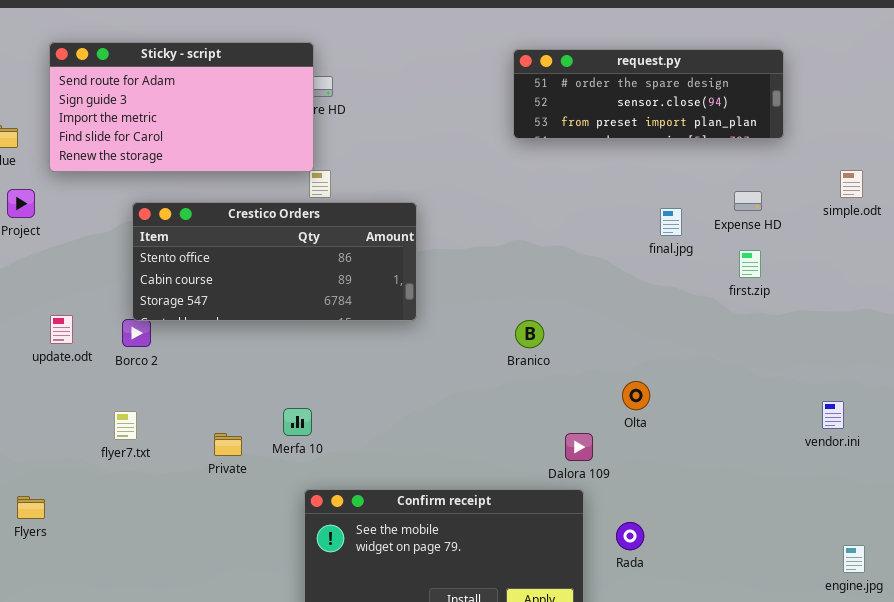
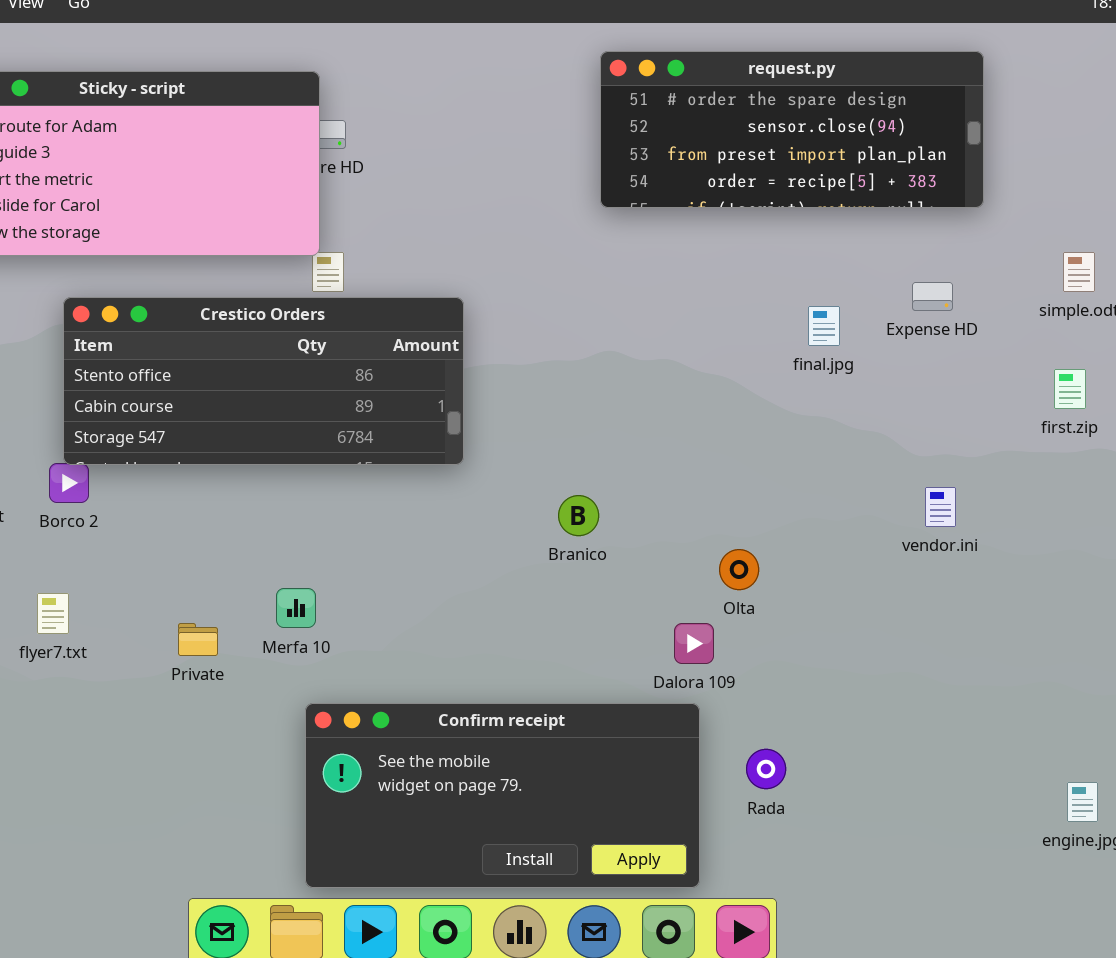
request.py: [513,49,784,139] -> [600,51,984,208], resized
first.zip: [739,250,761,278] -> [1054,369,1086,409], moved
Branico: [515,320,544,348] -> [558,495,599,536], moved
Olta: [622,381,650,410] -> [719,549,759,590], moved
vendor.ini: [822,401,844,429] -> [925,487,956,527], moved

